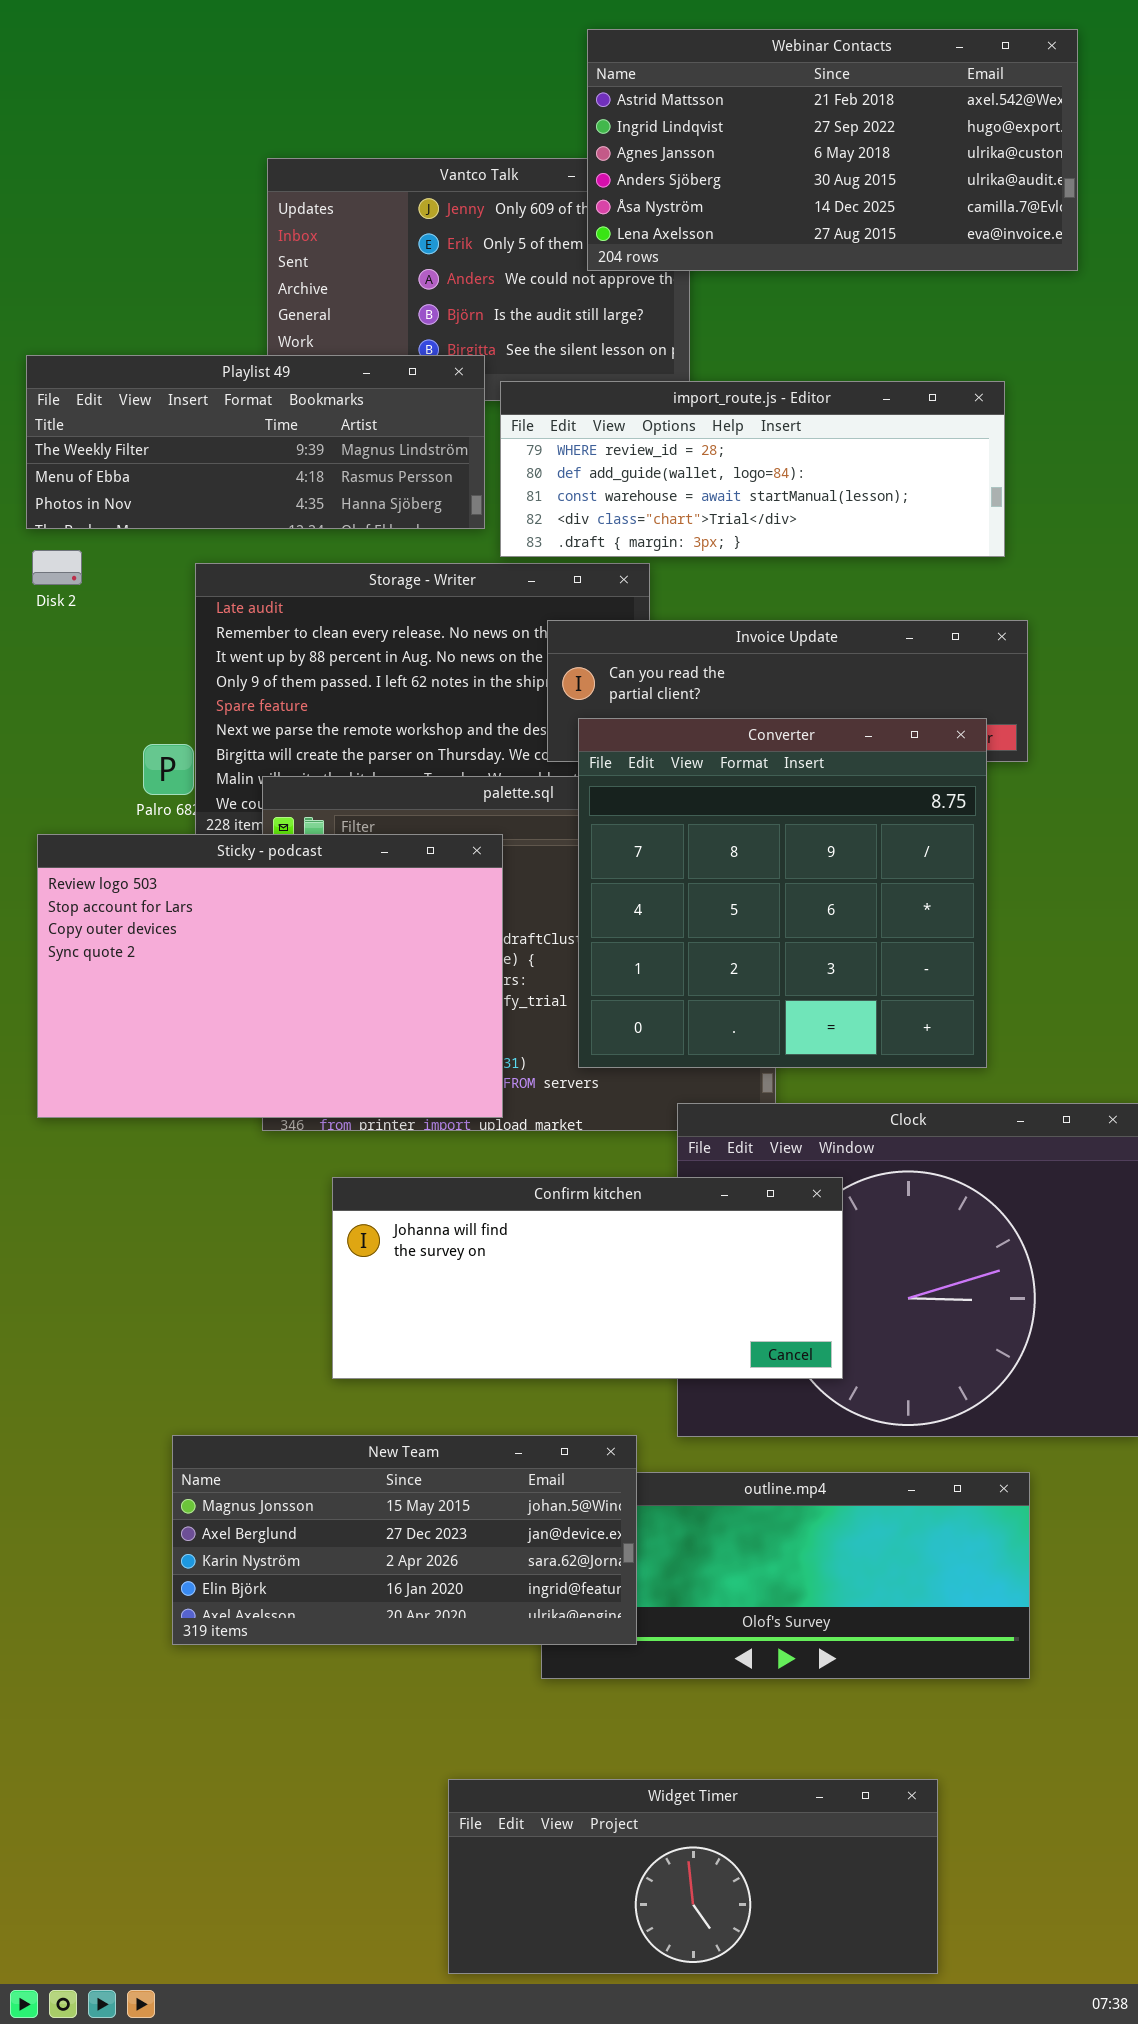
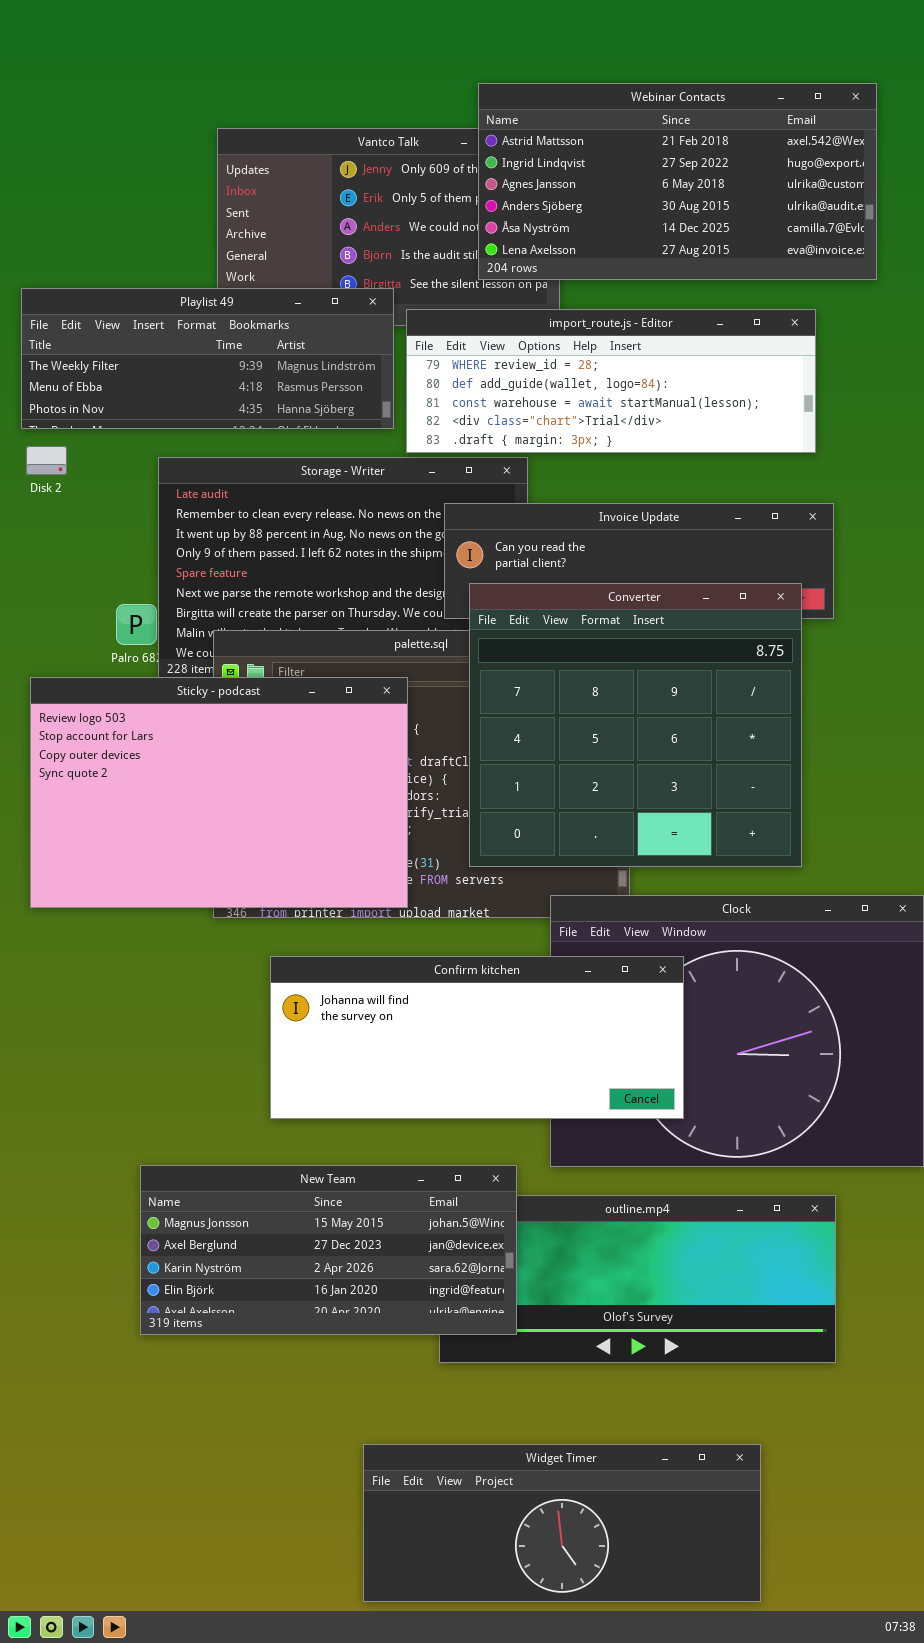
Webinar Contacts: [587,29,1078,271] -> [478,83,877,280], moved

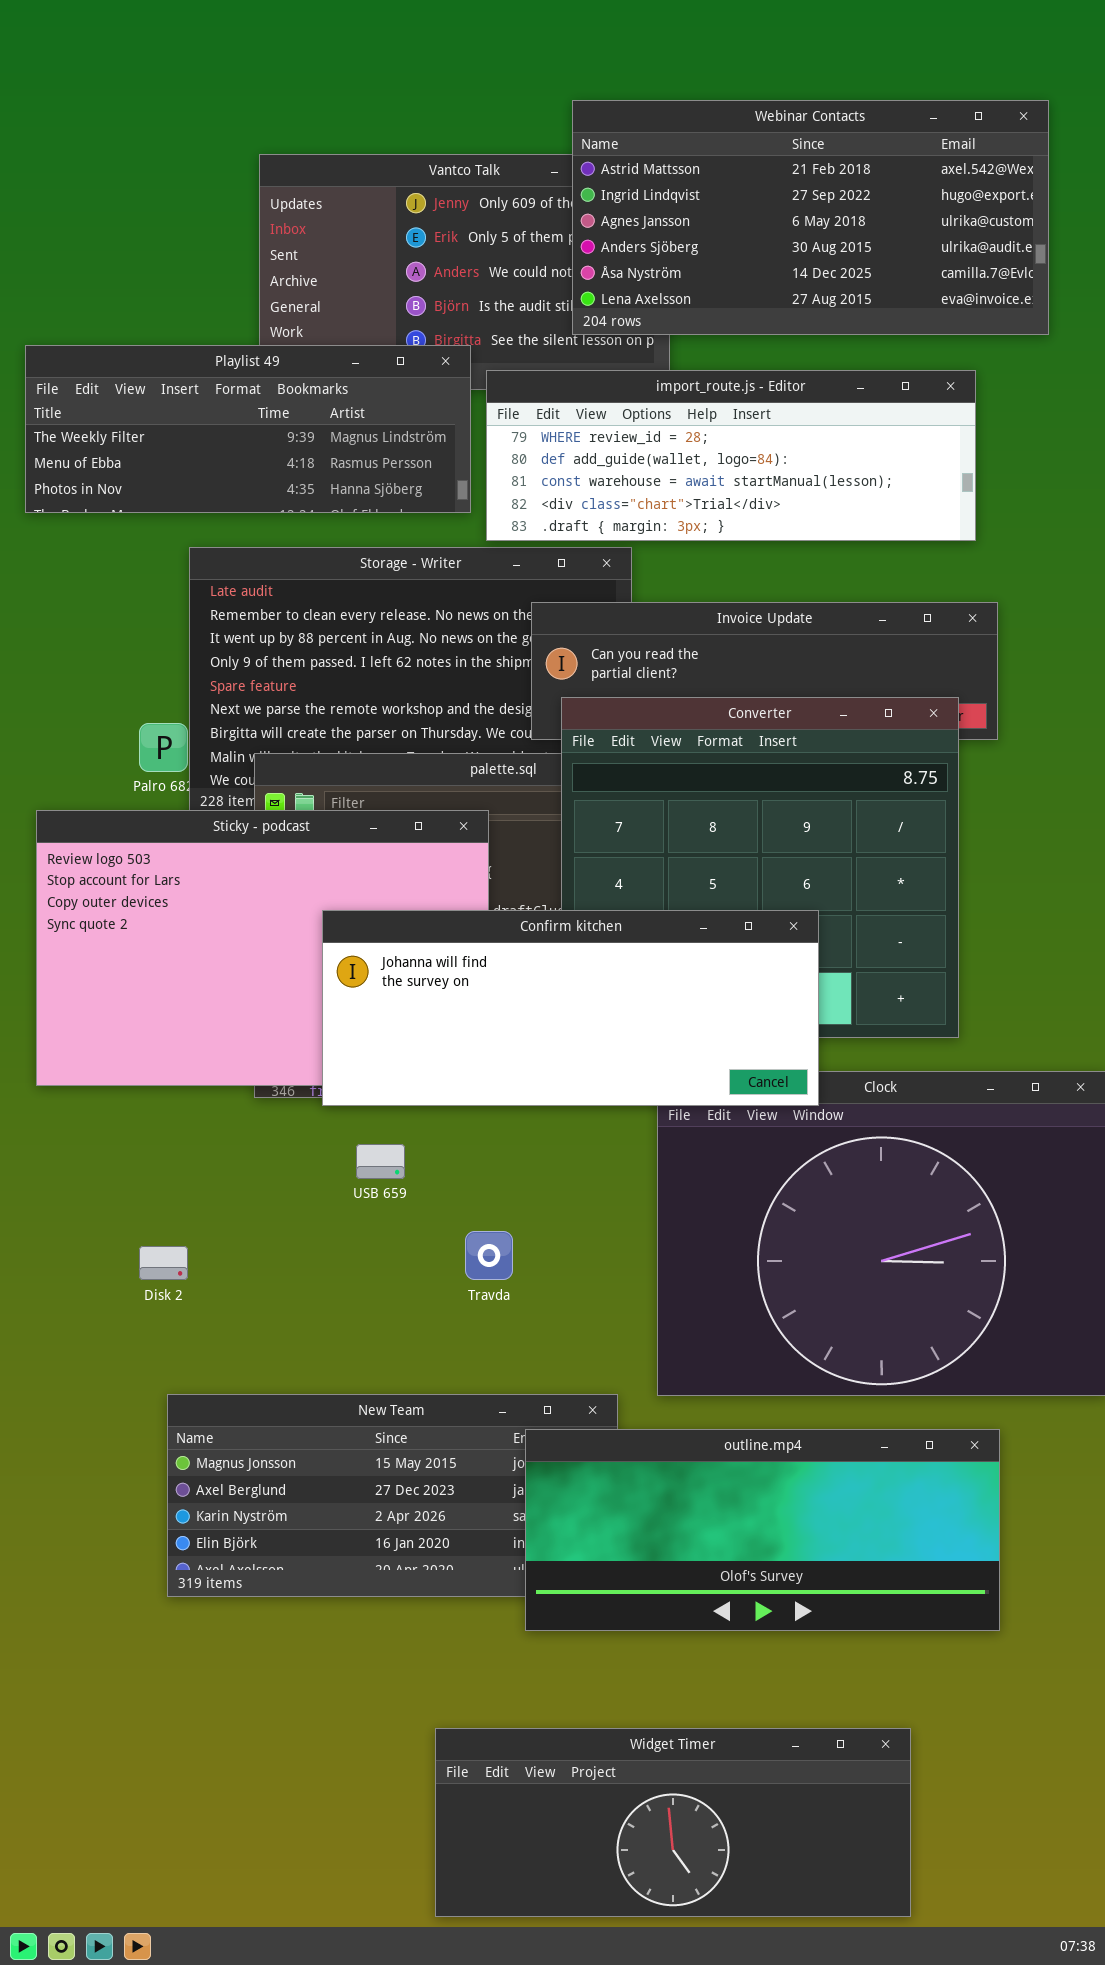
Disk 2: [26,446,67,475] -> [139,1246,188,1280], moved
Confirm kitchen: [270,956,684,1119] -> [322,910,819,1106], moved
outline.mp4: [439,1195,836,1363] -> [525,1429,1000,1631], raised

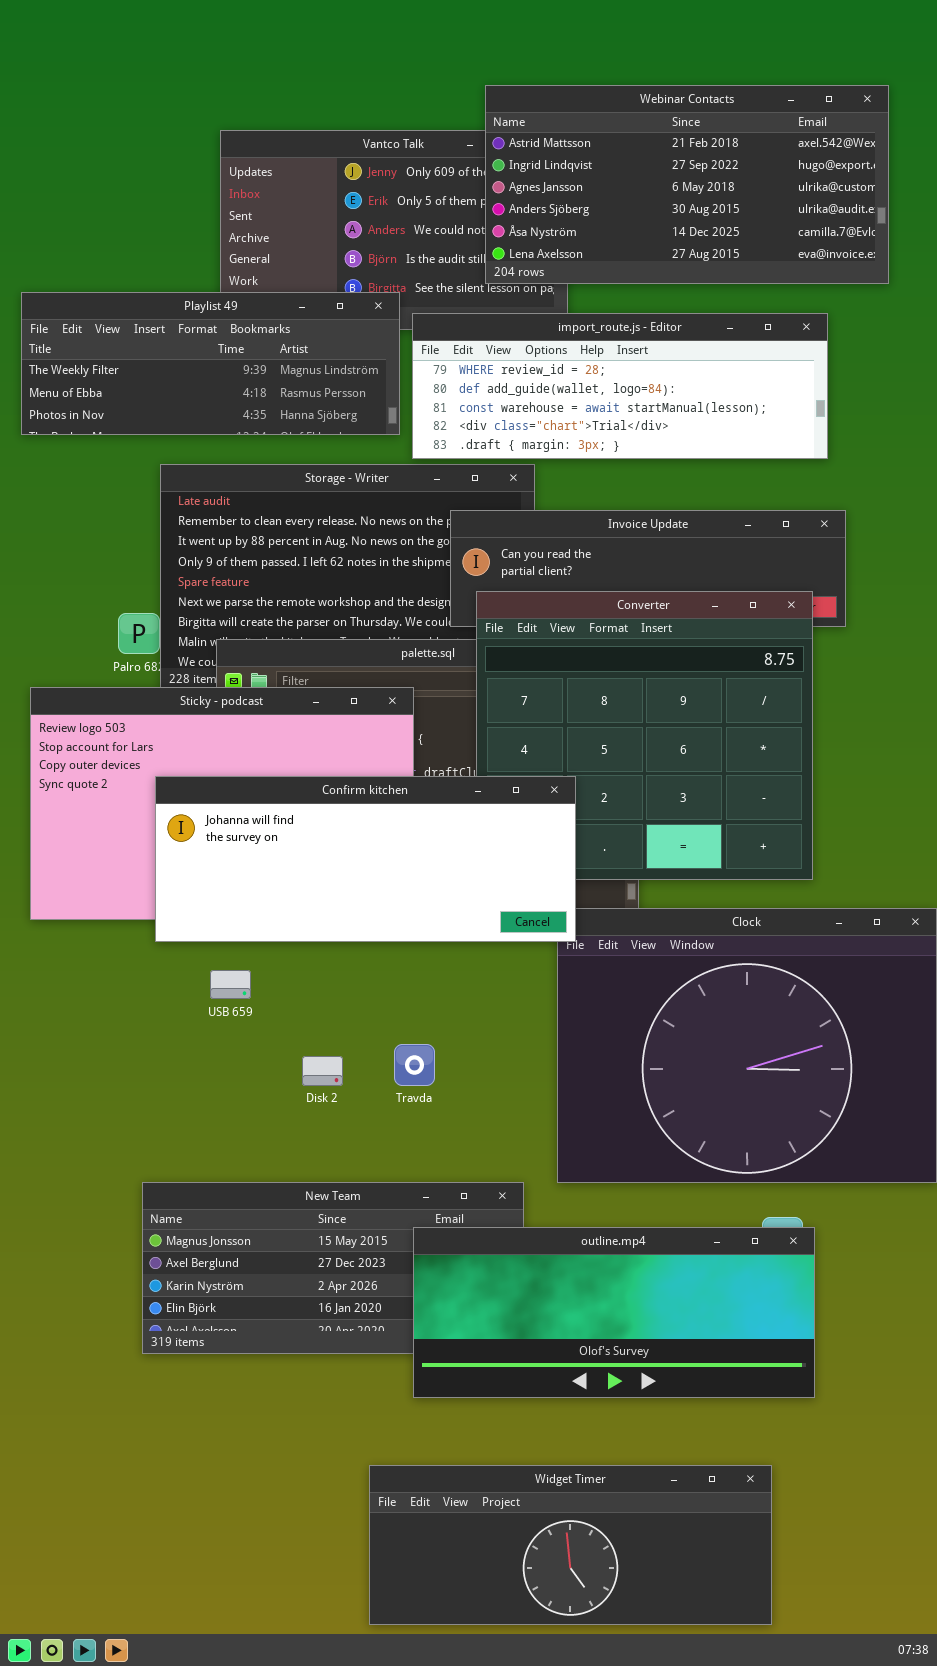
Confirm kitchen: [322,910,819,1106] -> [155,776,576,942], moved
USB 659: [356,1144,405,1179] -> [210,970,251,999], moved
Disk 2: [139,1246,188,1280] -> [302,1056,343,1086], moved
outline.mp4: [525,1429,1000,1631] -> [413,1227,815,1398], moved

